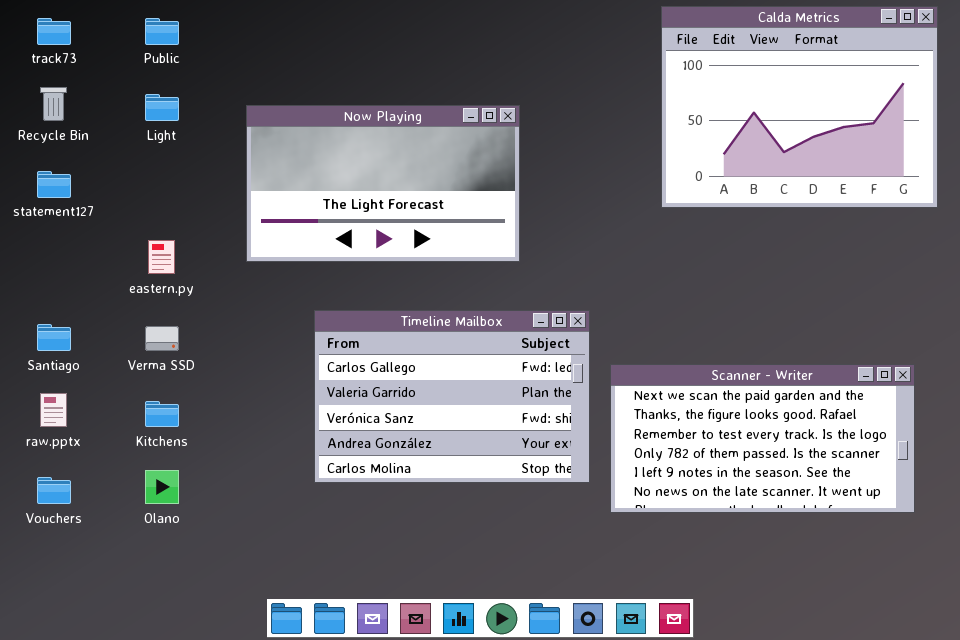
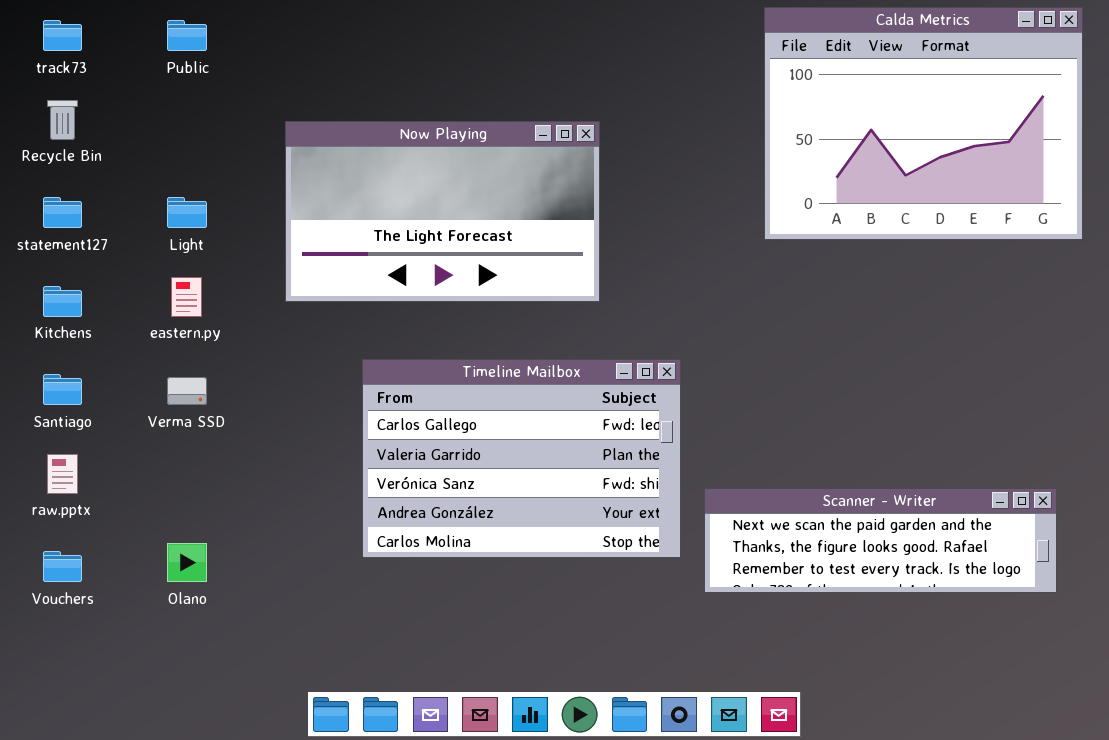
Light: [145,94,179,121] -> [167,197,207,228], moved
Scanner - Writer: [610,364,915,513] -> [704,488,1057,593], resized
Kitchens: [145,401,179,427] -> [43,286,82,317], moved

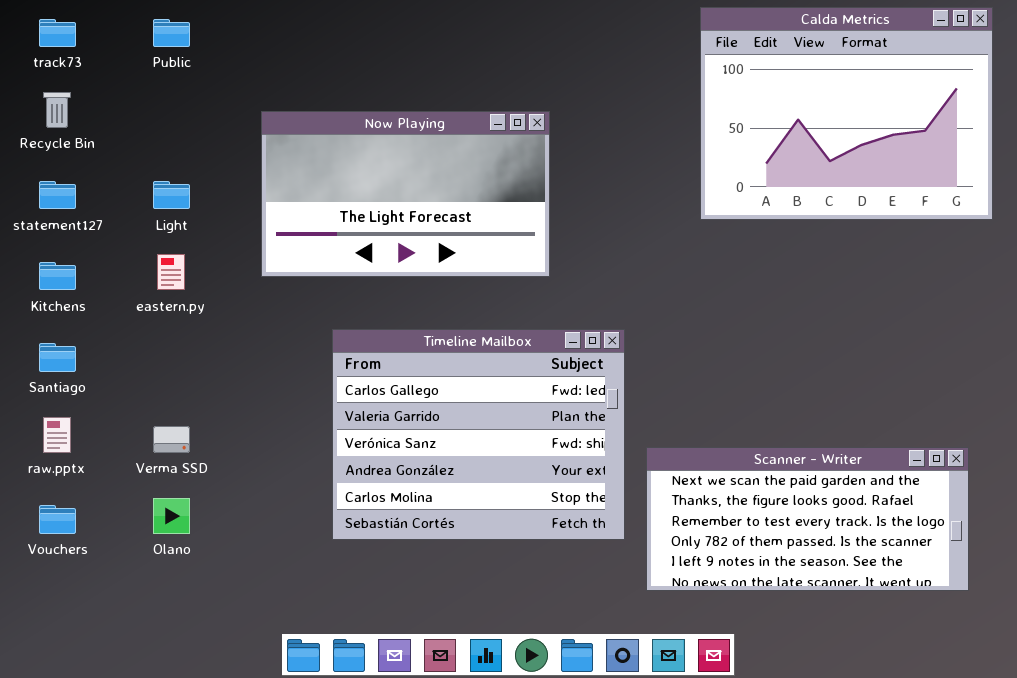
Timeline Mailbox: [362,359,681,558] -> [332,329,625,540], resized
Verma SSD: [167,377,207,405] -> [153,426,190,453], moved
Scanner - Writer: [704,488,1057,593] -> [646,447,969,591], resized

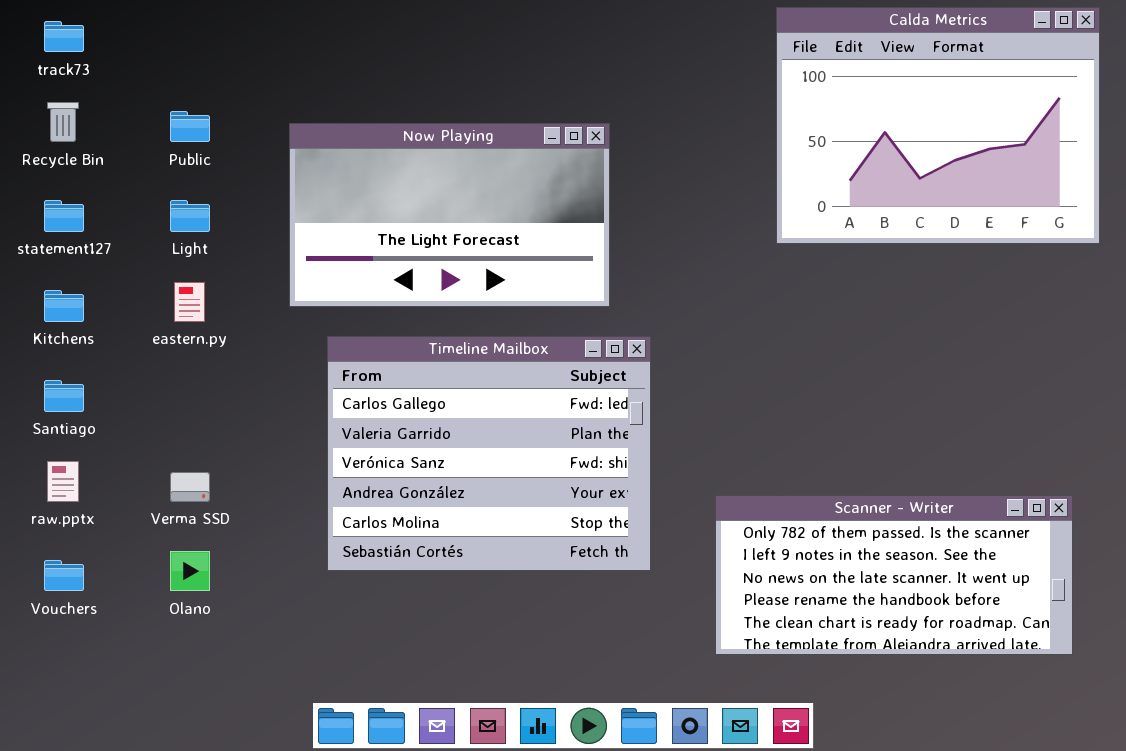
Public: [153,19,190,47] -> [170,111,210,142], moved
Timeline Mailbox: [332,329,625,540] -> [327,336,651,571], moved
Scanner - Writer: [646,447,969,591] -> [715,495,1073,655], scrolled down 3 rows

